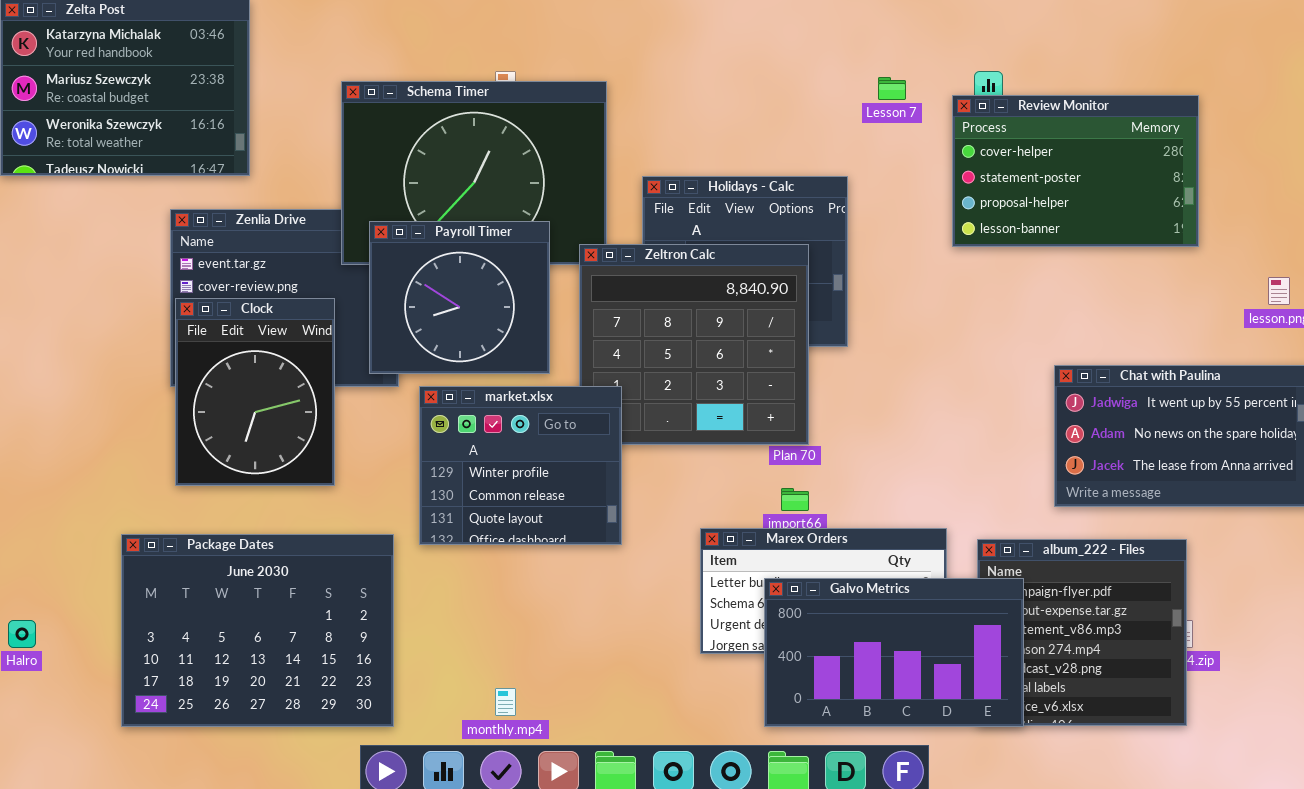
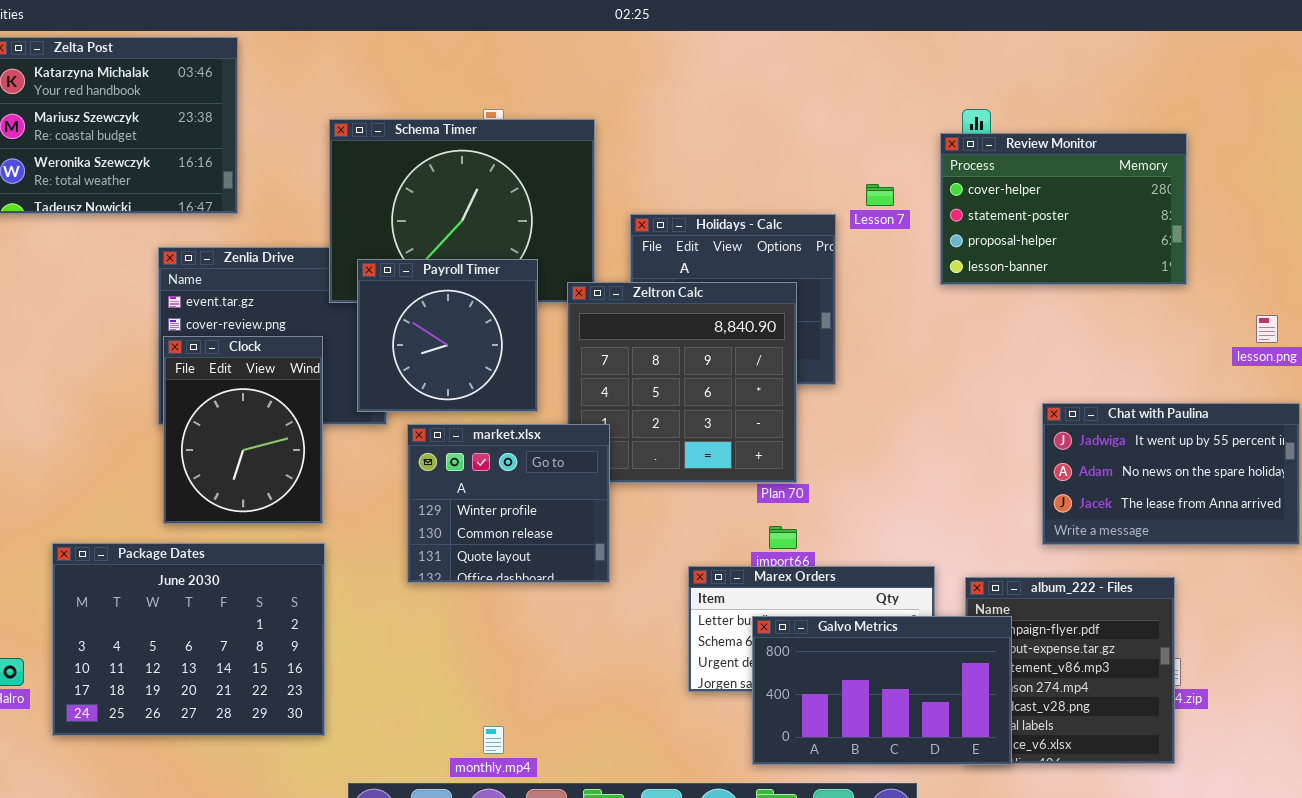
Lesson 7: [878,77,906,100] -> [866,184,894,206], moved
Package Dates: [121,534,394,727] -> [52,543,325,736], moved

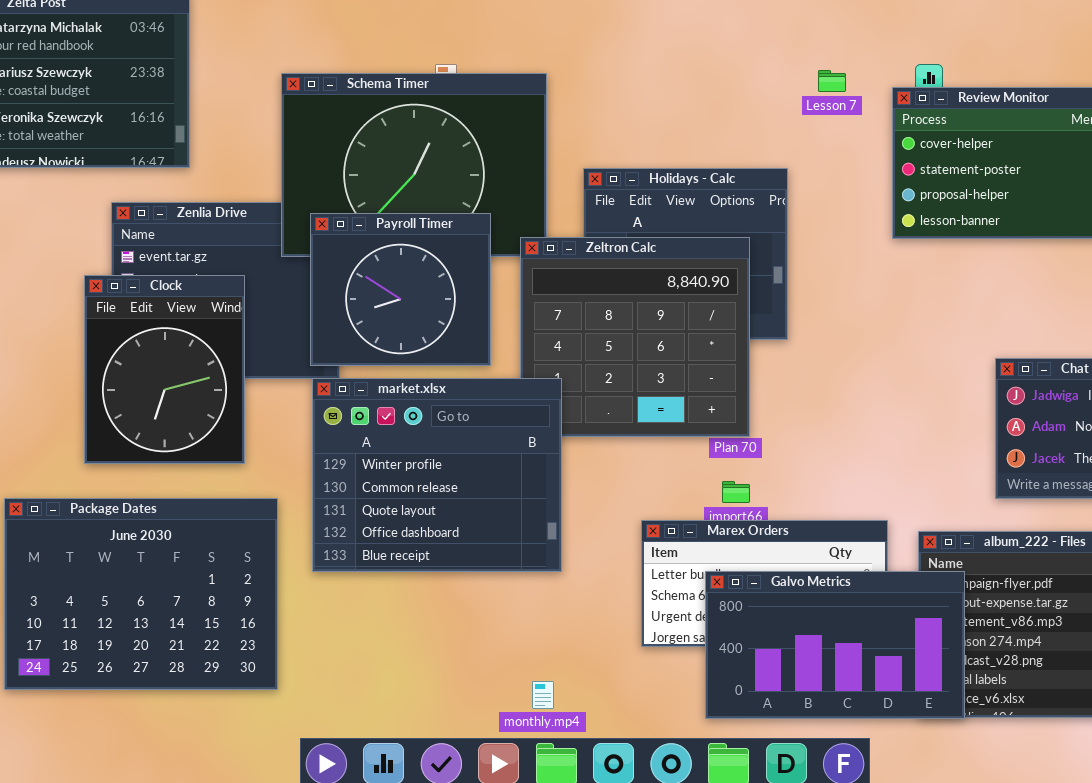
Lesson 7: [866,184,894,206] -> [818,70,846,92], moved
Clock: [163,336,323,524] -> [84,275,245,464], moved
market.xlsx: [407,424,610,583] -> [312,378,562,572], resized
monthly.mp4: [483,726,504,754] -> [532,681,554,709], moved

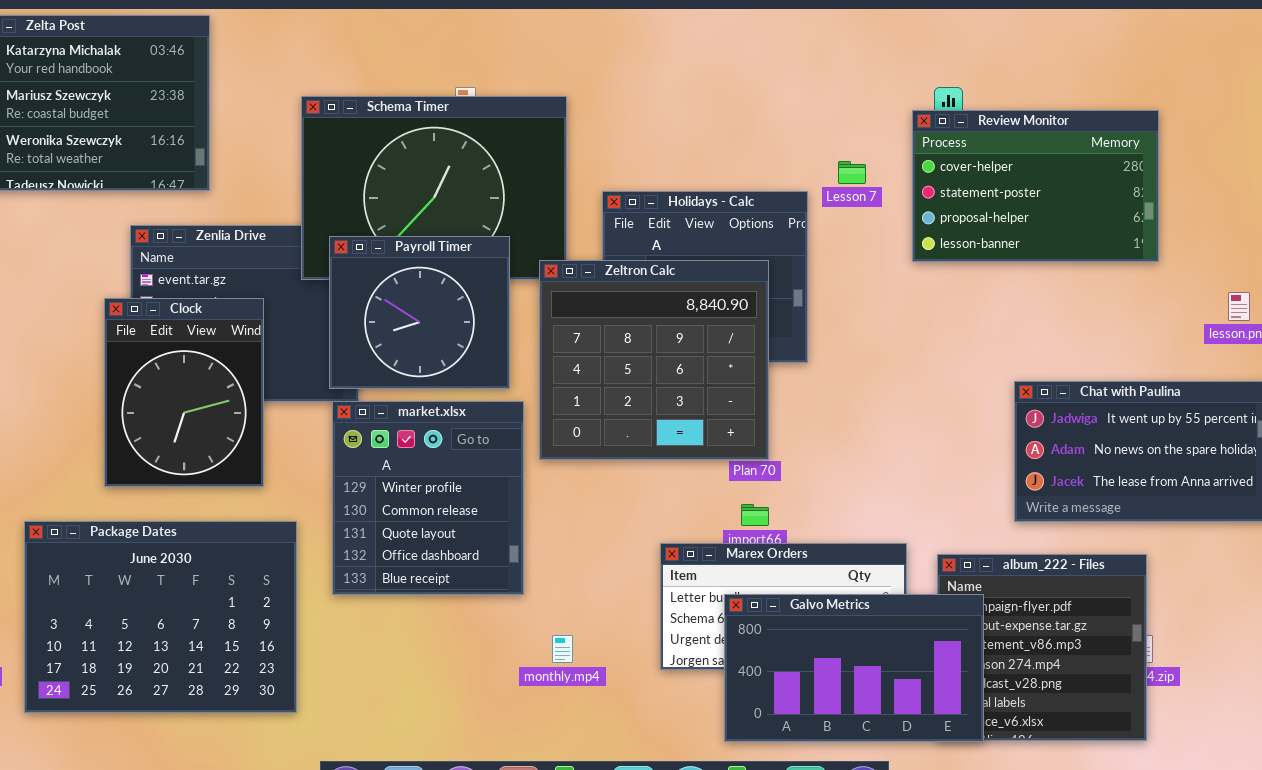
Lesson 7: [818,70,846,92] -> [838,161,866,184], moved
market.xlsx: [312,378,562,572] -> [332,401,524,595], resized
monthly.mp4: [532,681,554,709] -> [552,635,573,663], moved

